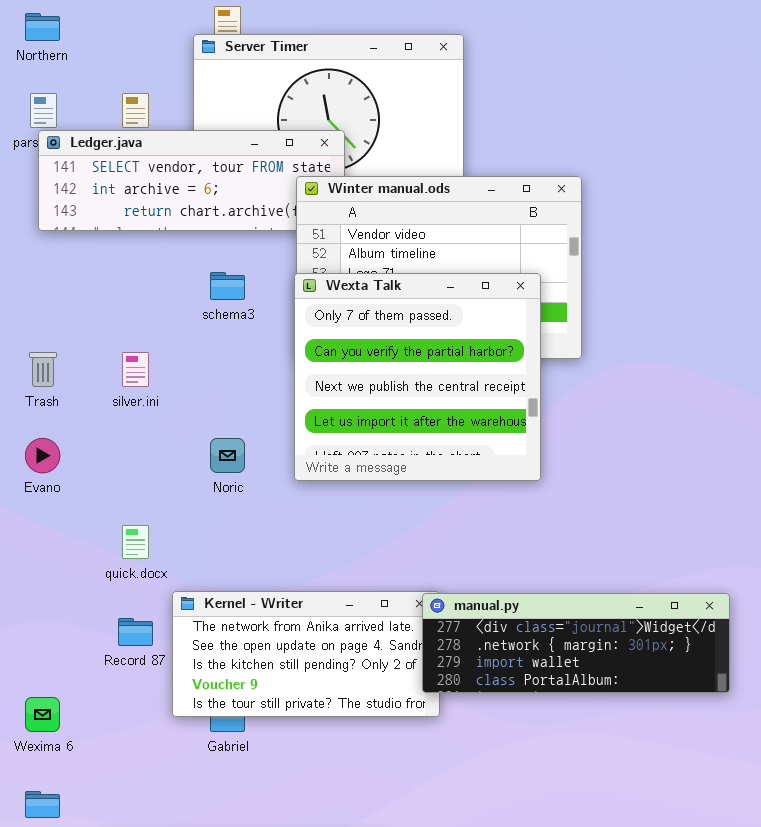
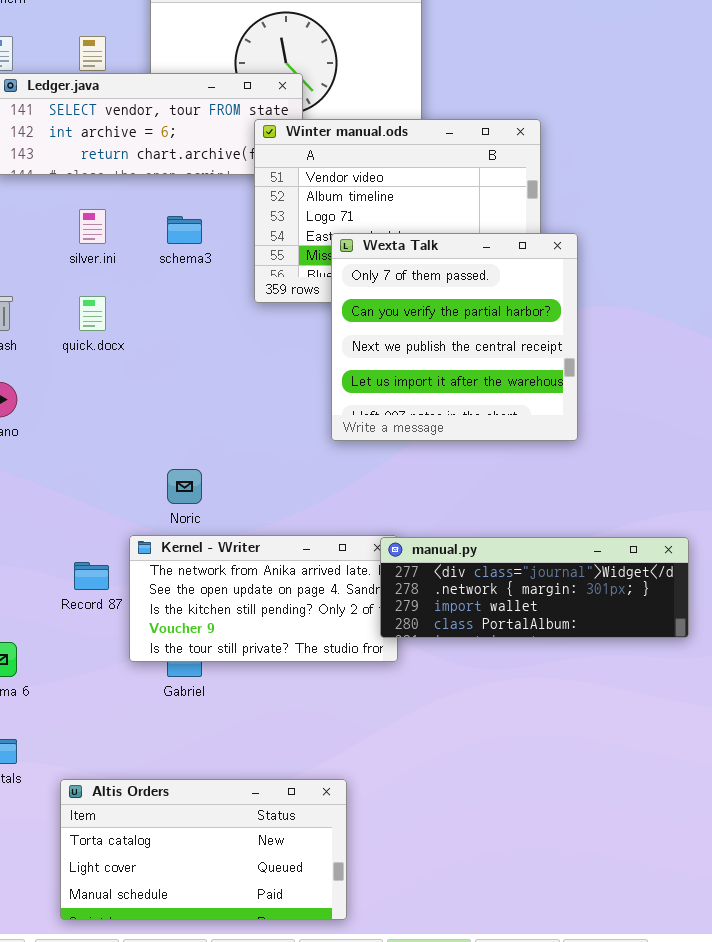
Wexta Talk: [294,273,541,481] -> [331,233,578,441], moved
silver.ini: [122,352,149,387] -> [79,209,106,244], moved
Noric: [210,438,245,473] -> [167,469,202,504], moved
quick.docx: [122,525,149,559] -> [79,296,106,331], moved

